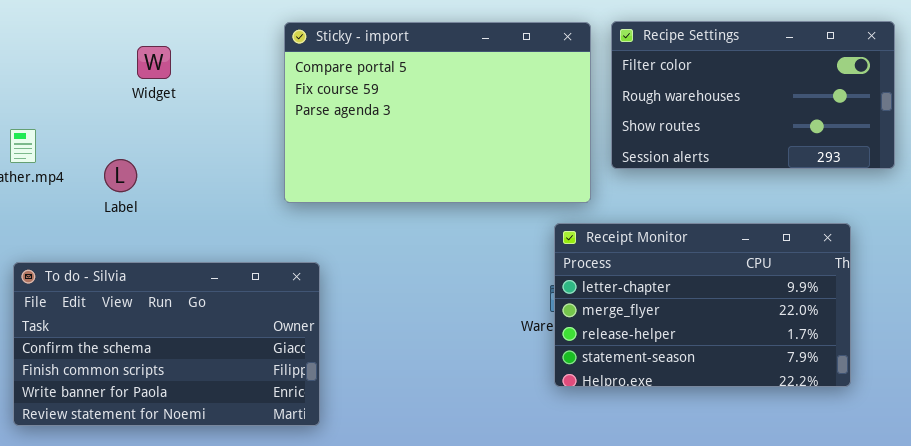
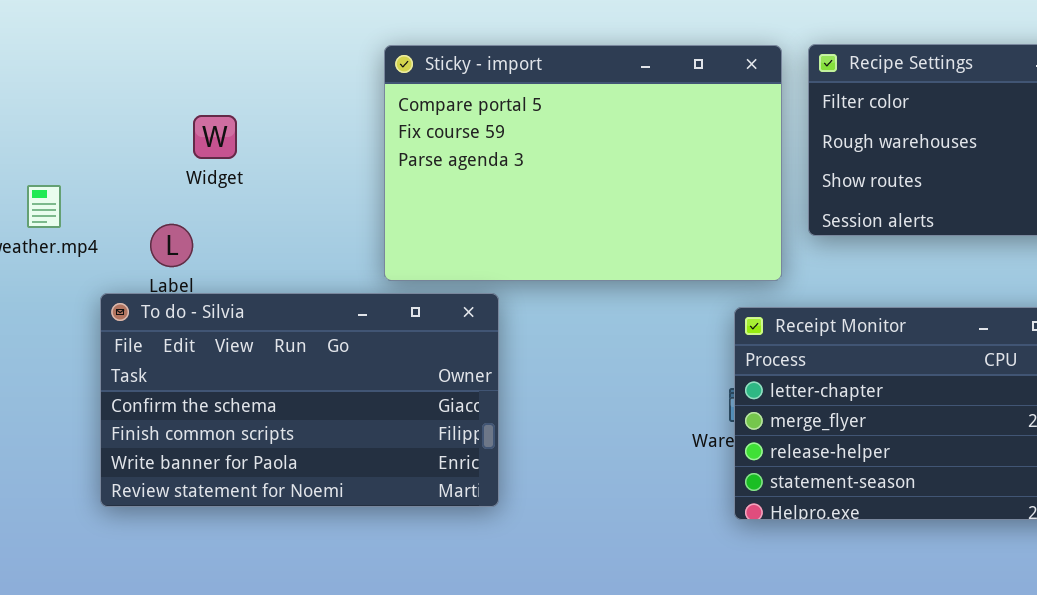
Widget: [137,46,171,79] -> [193,115,237,159], moved
To do - Silvia: [13,262,320,426] -> [100,293,499,507], moved

